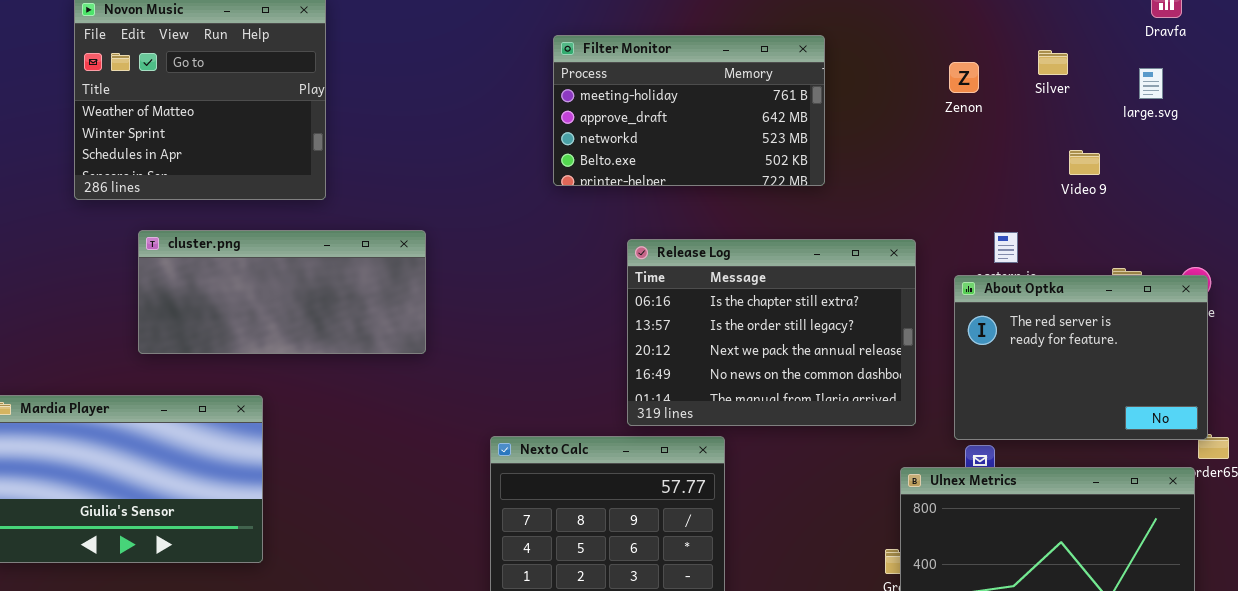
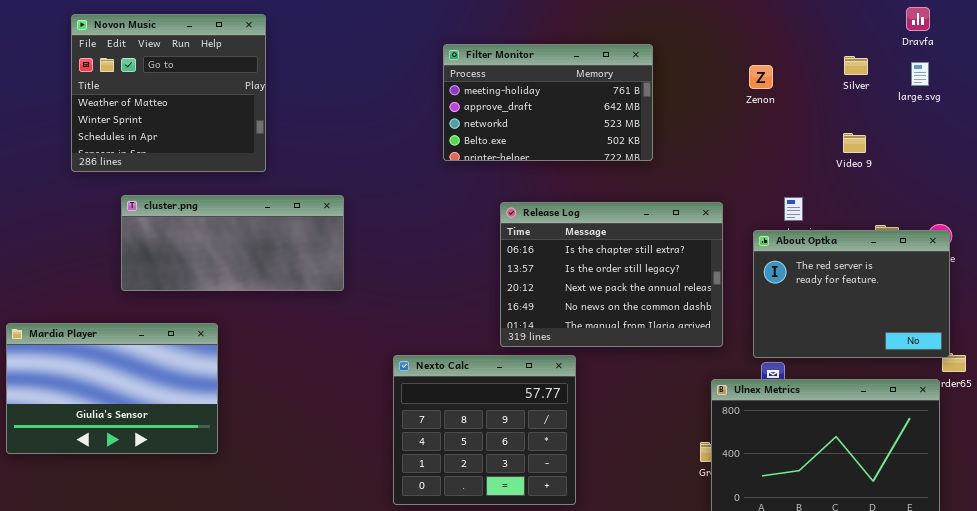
Silver: [1038,50,1068,75] -> [844,56,868,75], moved
large.svg: [1139,68,1163,99] -> [911,62,929,86], moved

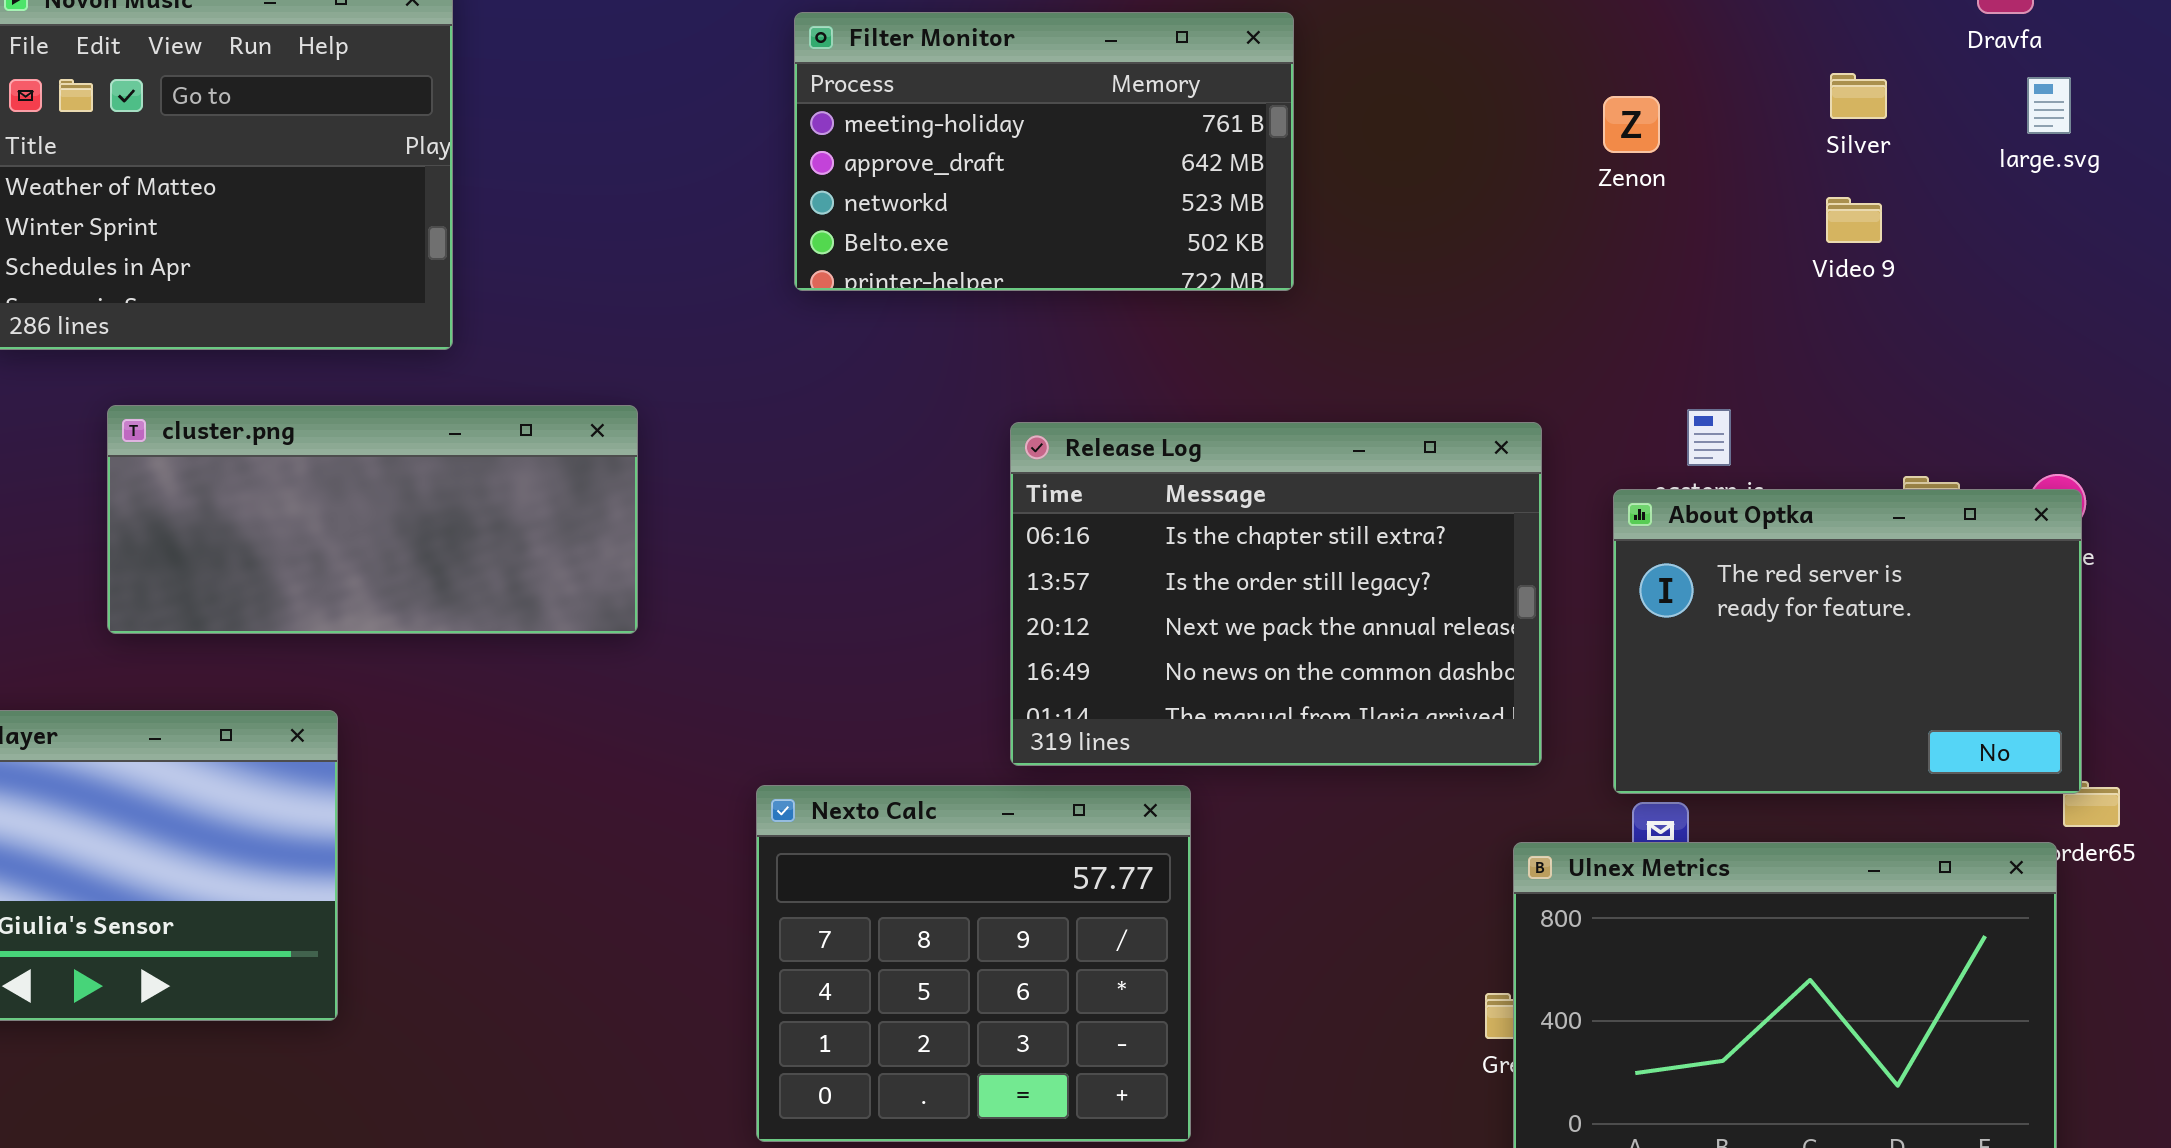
Filter Monitor: [443,44,653,161] -> [794,12,1294,291], moved
large.svg: [911,62,929,86] -> [2027,77,2071,134], moved
Video 9: [843,133,866,153] -> [1826,197,1882,243], moved

